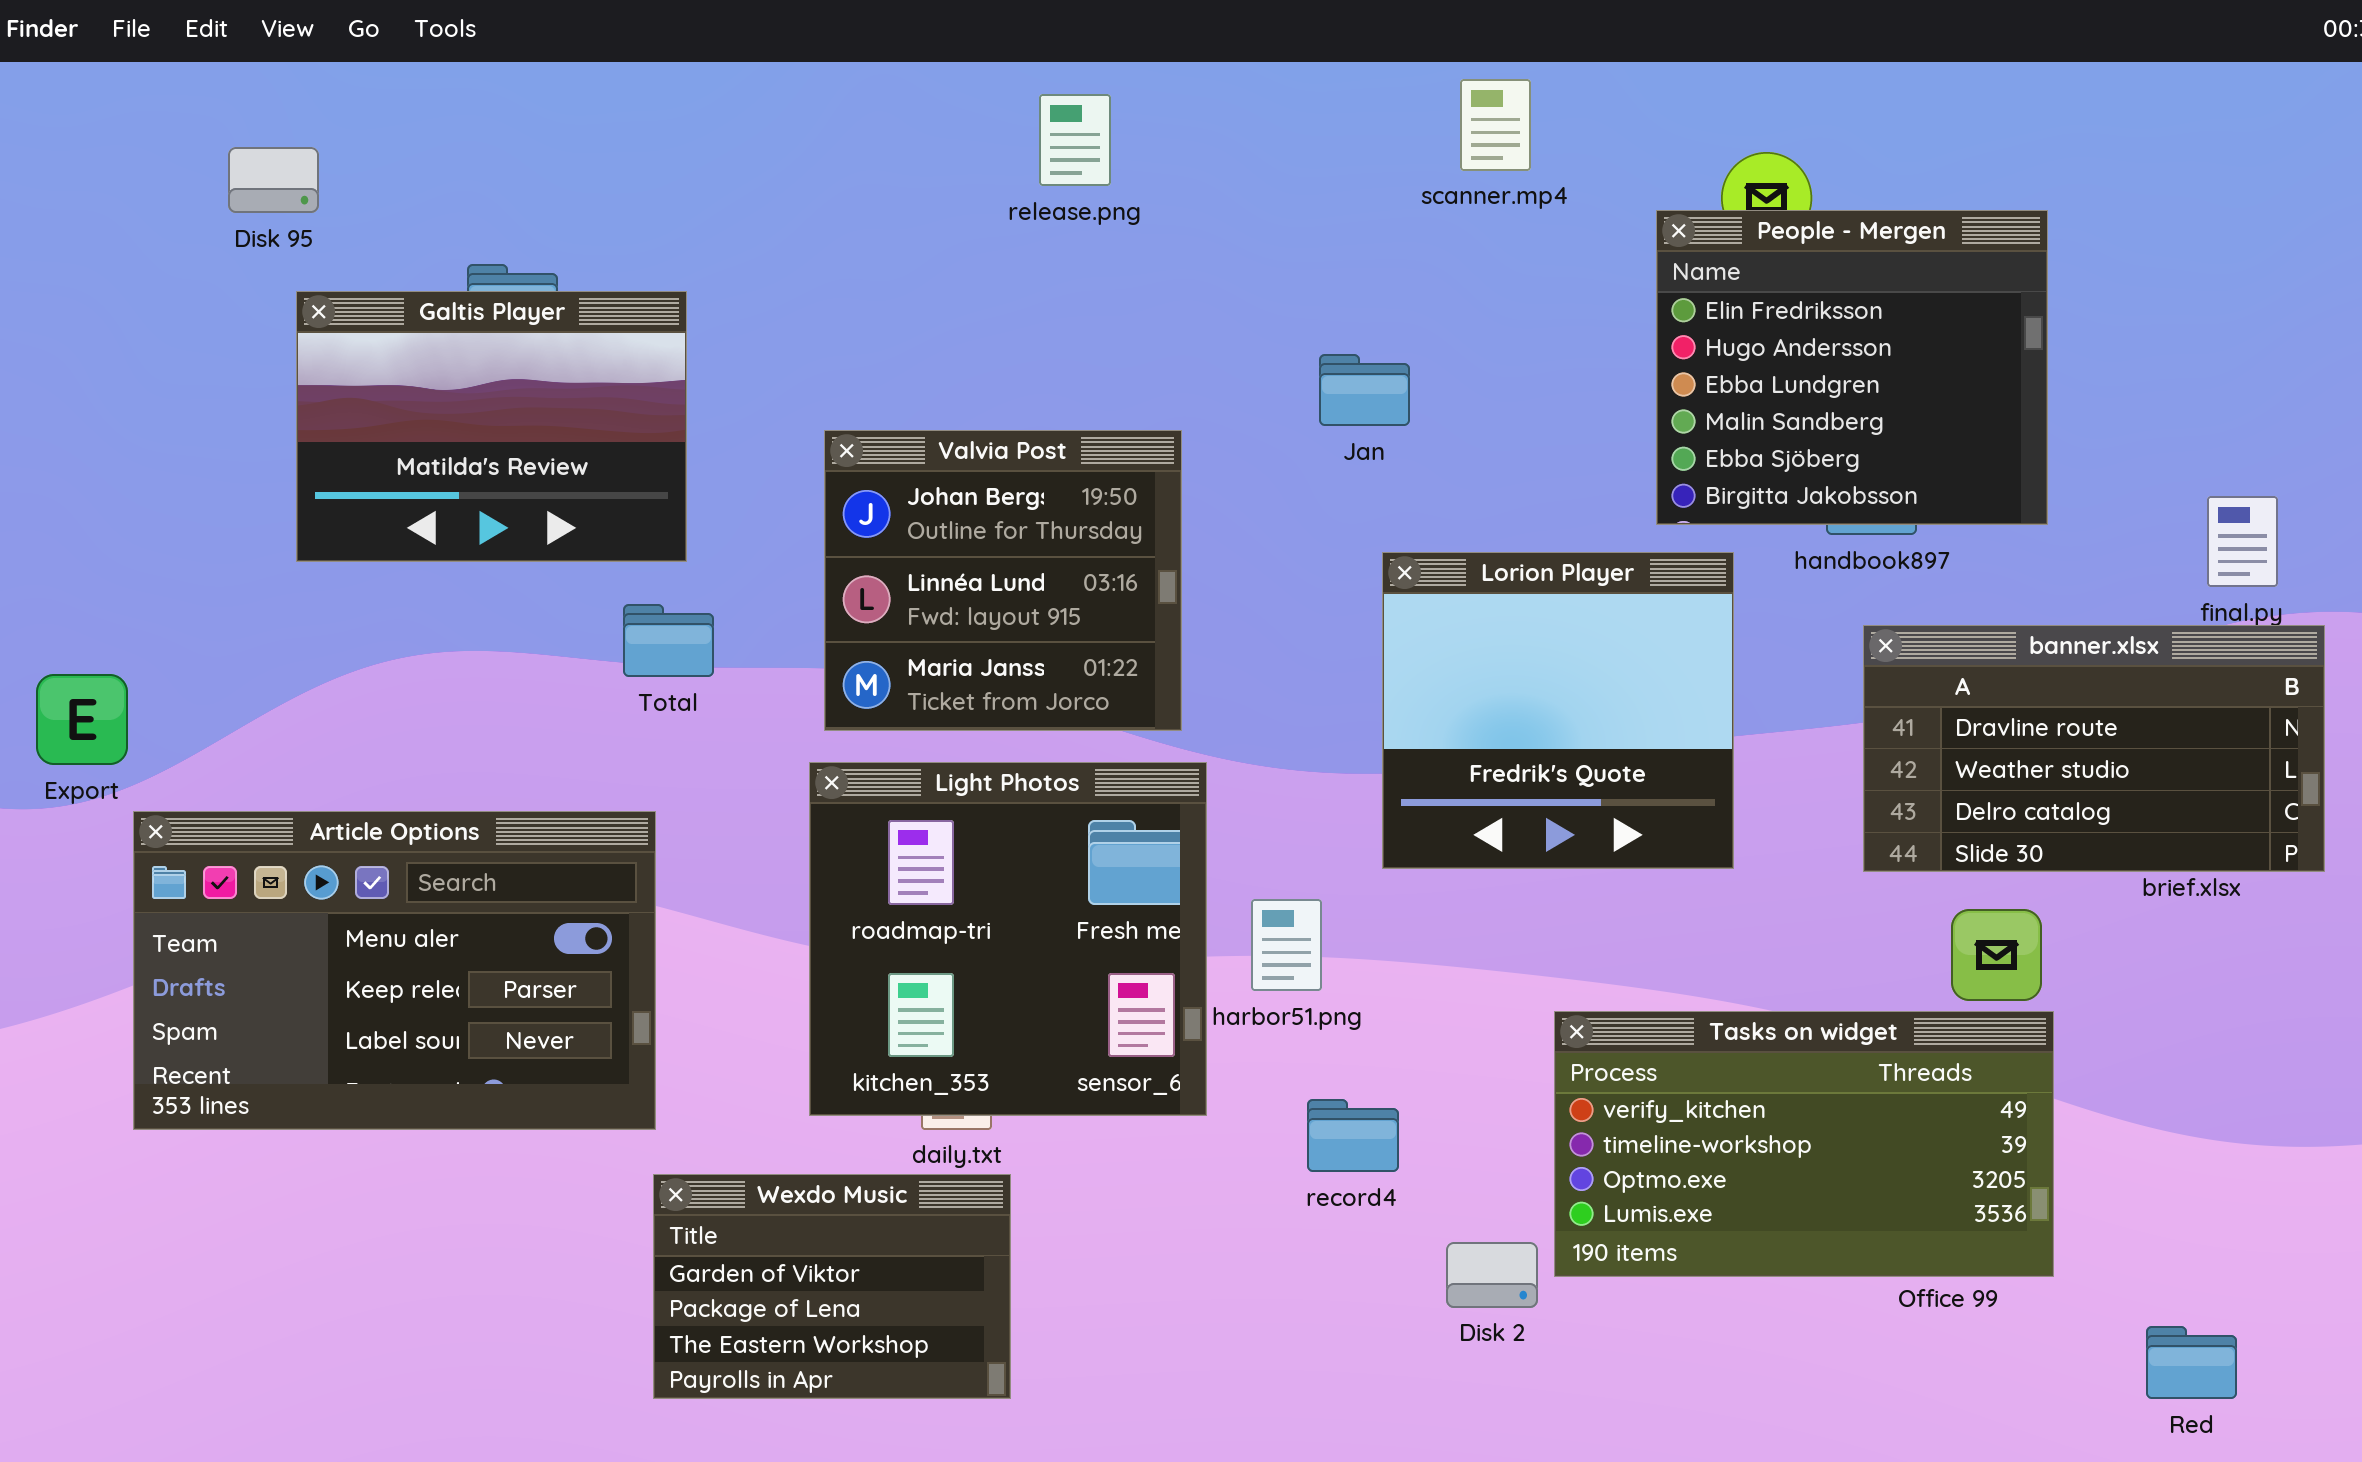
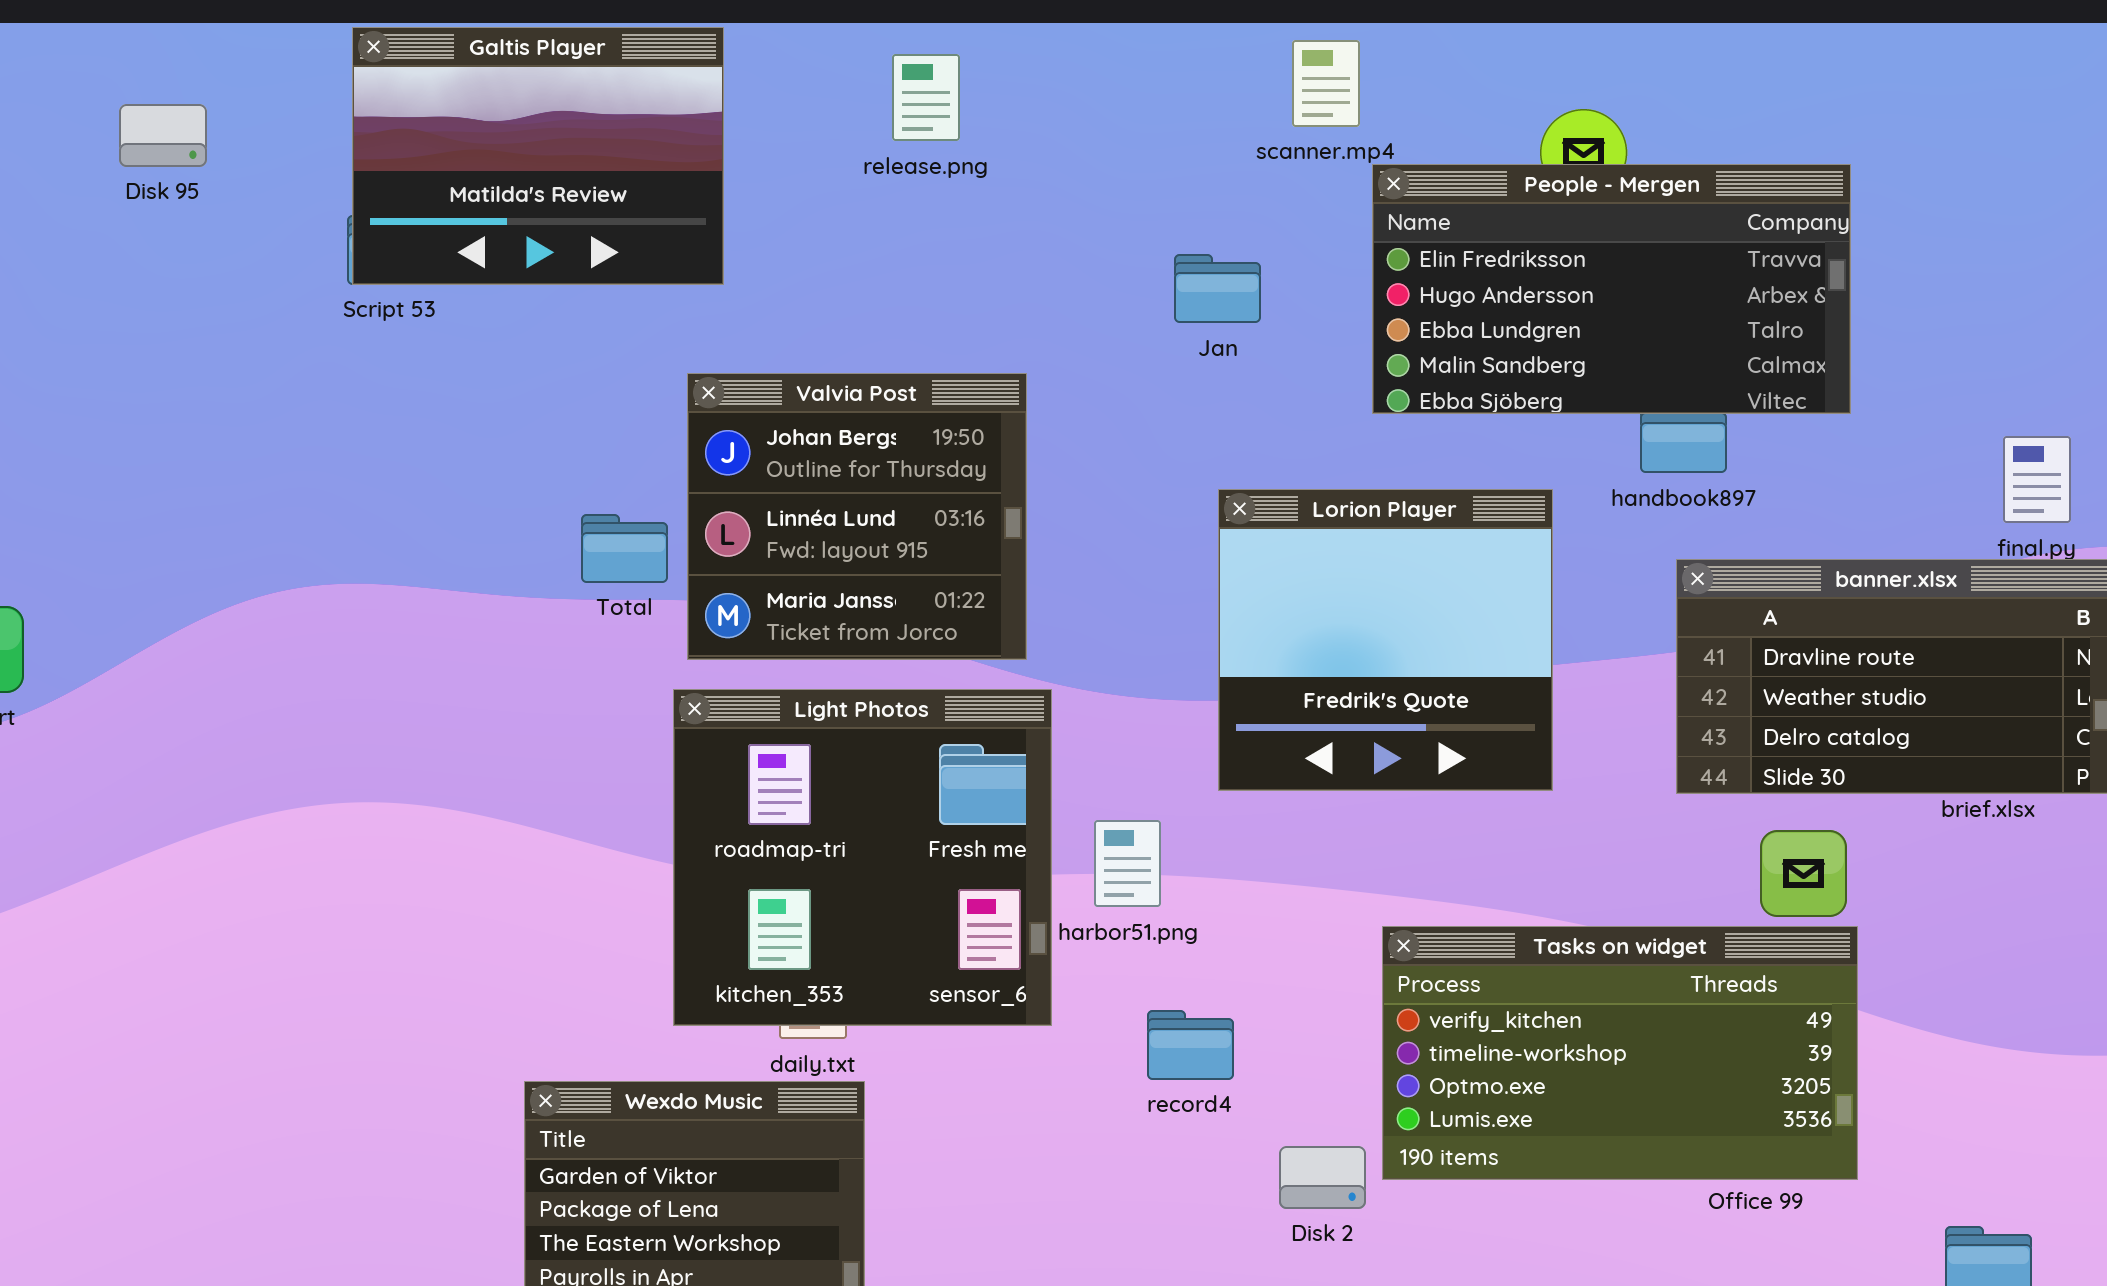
People - Mergen: [1656,210,2048,525] -> [1372,164,1851,414], resized
Galtis Player: [296,291,687,562] -> [352,27,724,285], moved
Jan: [1319,354,1410,426] -> [1174,254,1261,323], moved
Total: [623,604,714,677] -> [581,514,668,583], moved
Article Options: [133,811,656,1130] -> none, closed

